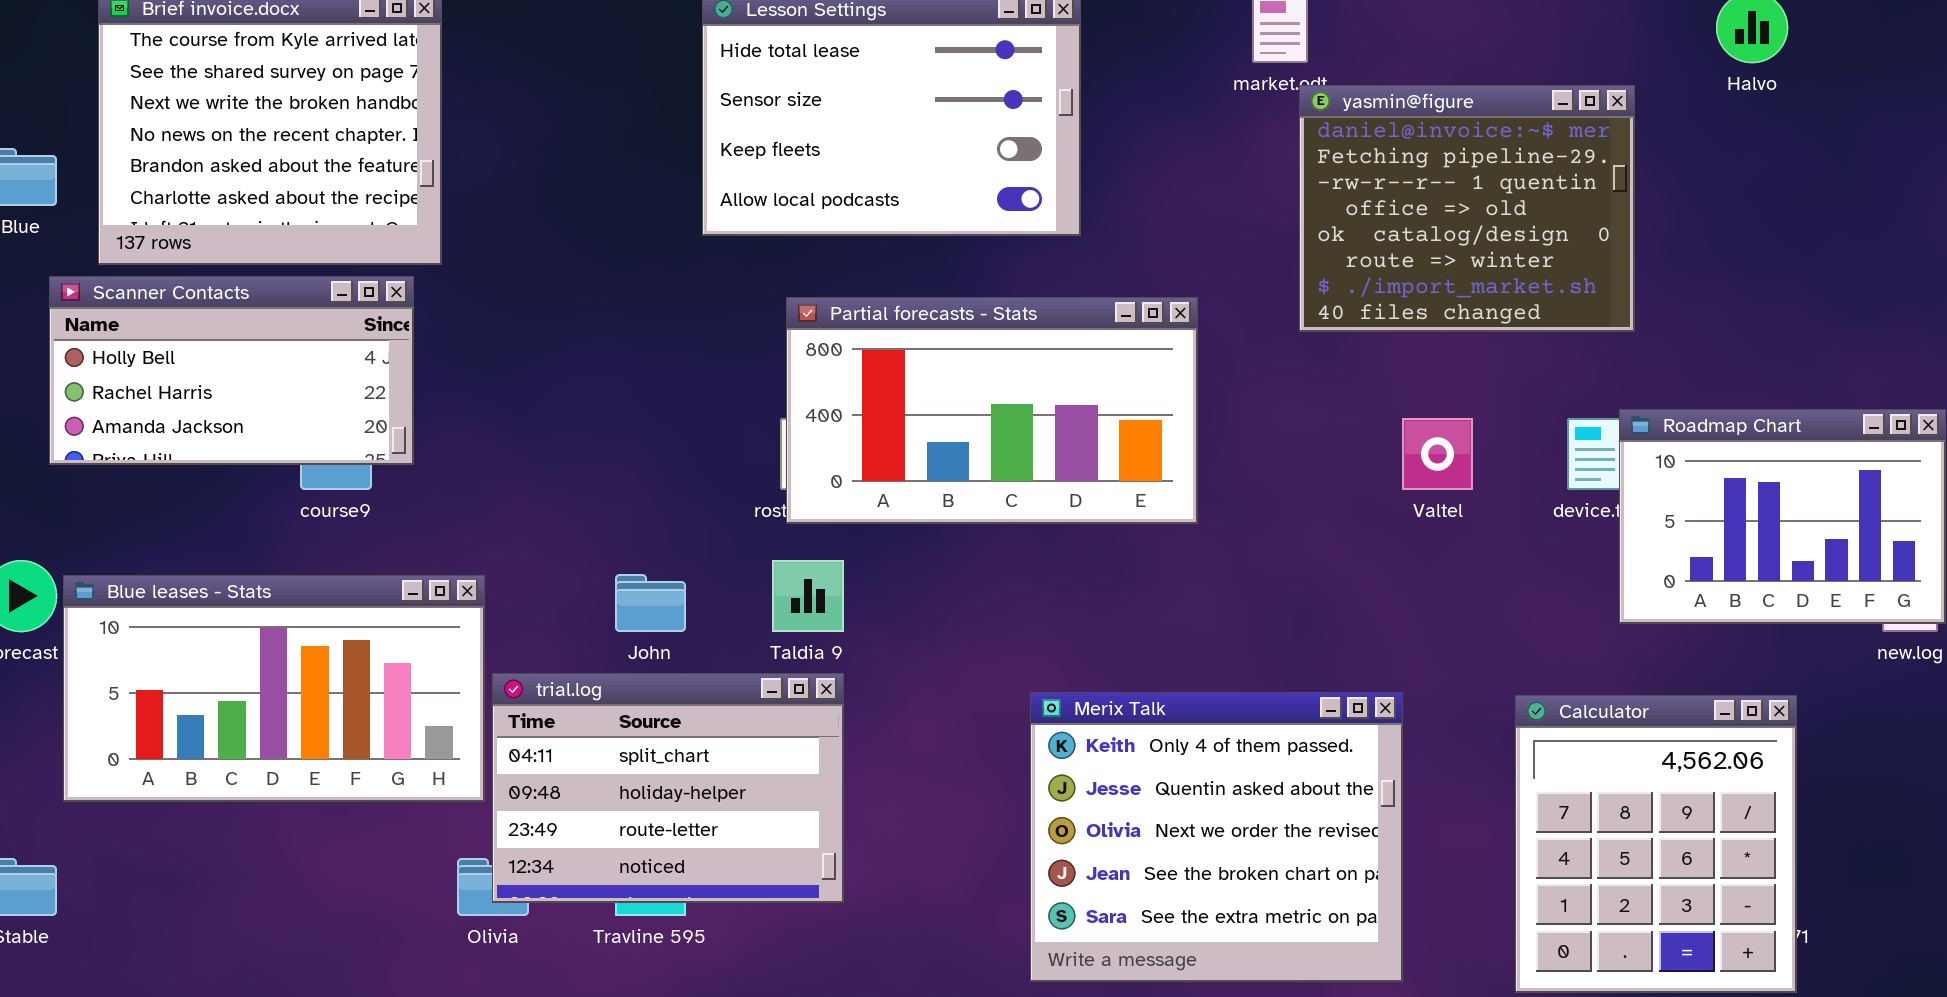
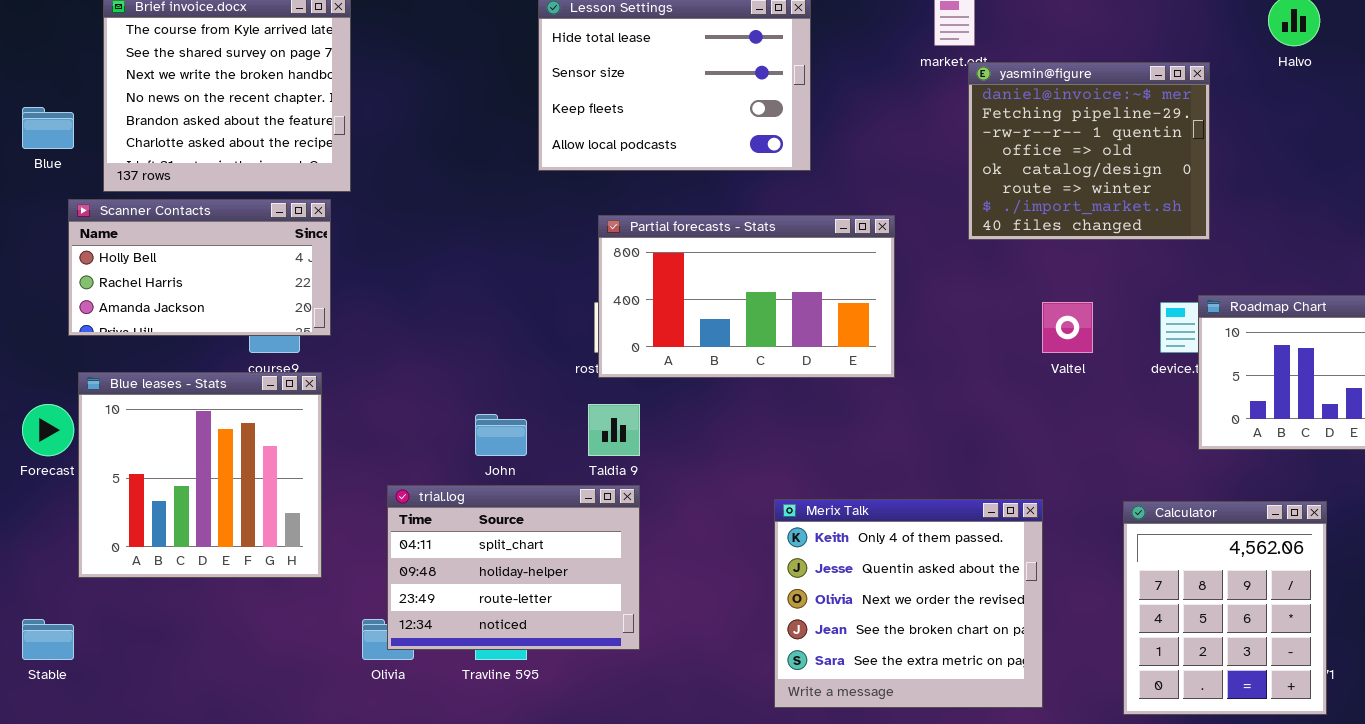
Blue leases - Stats: [63,575,485,802] -> [78,372,322,578], resized

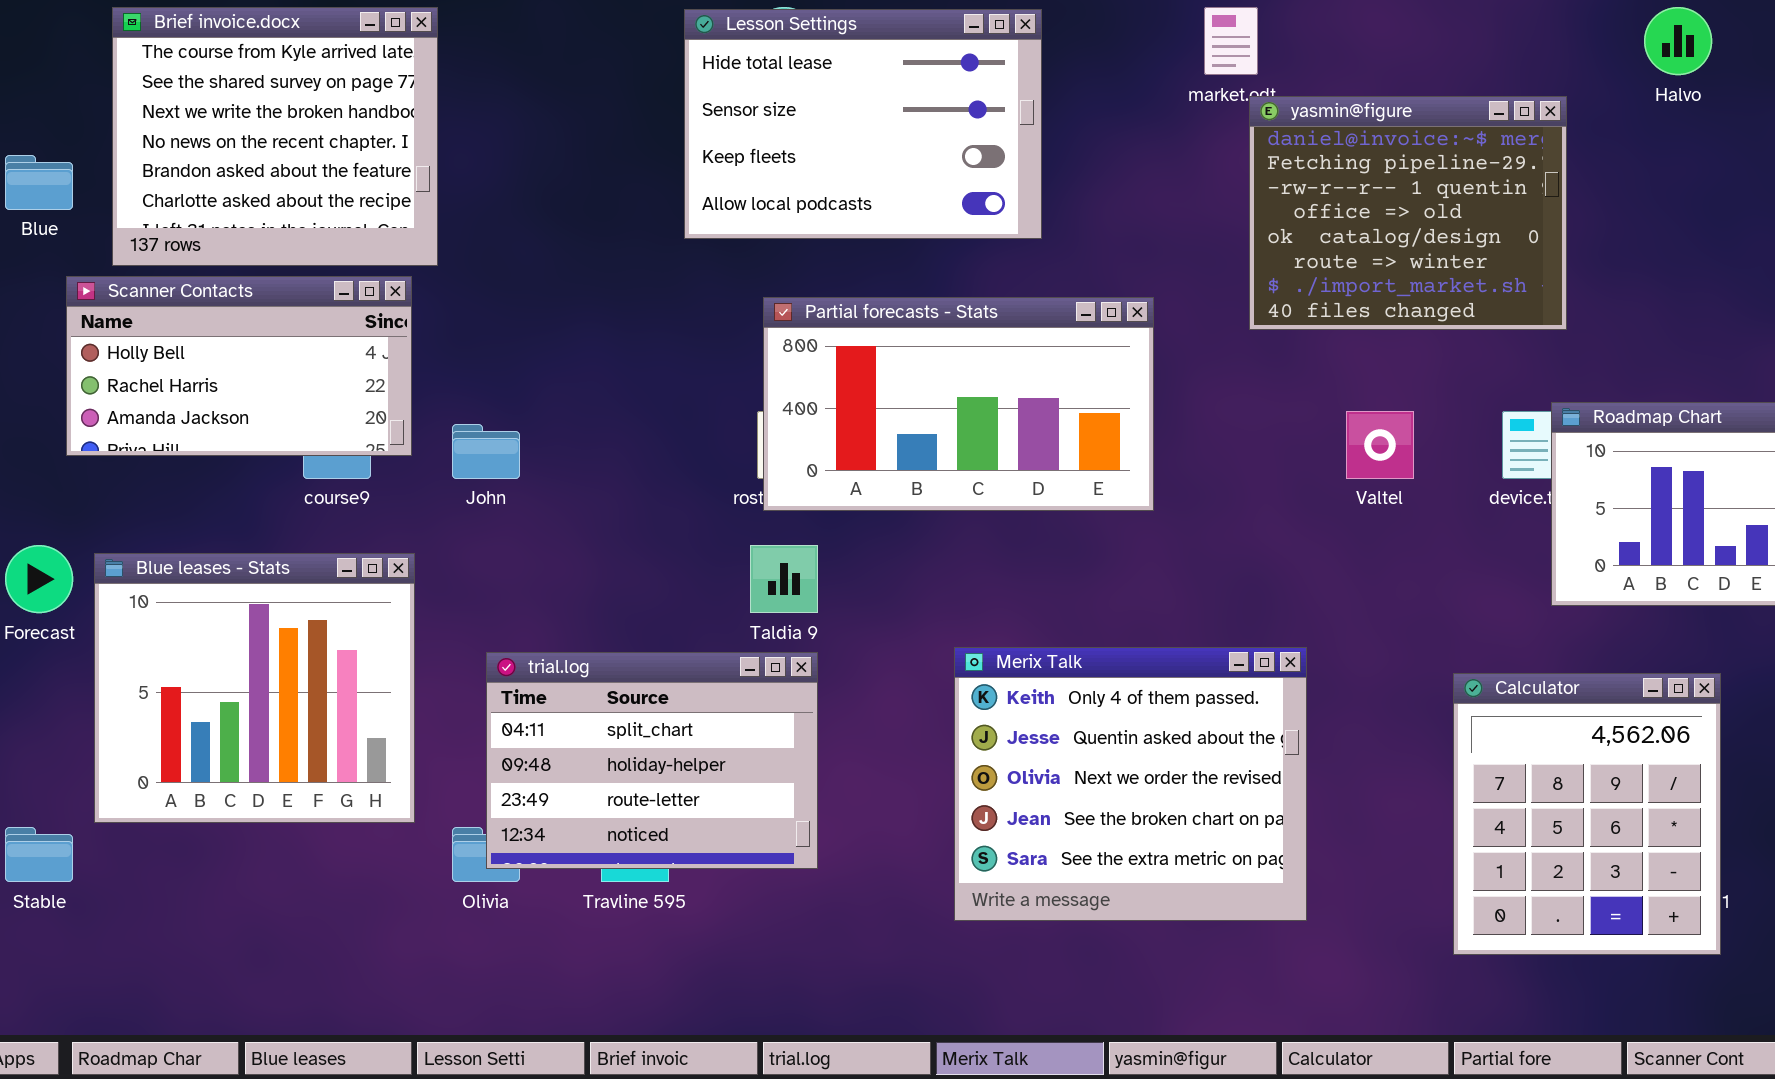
Blue leases - Stats: [78,372,322,578] -> [94,553,415,823], moved
John: [475,414,527,456] -> [452,424,520,479], moved
Merix Talk: [774,499,1043,708] -> [954,647,1307,921], moved

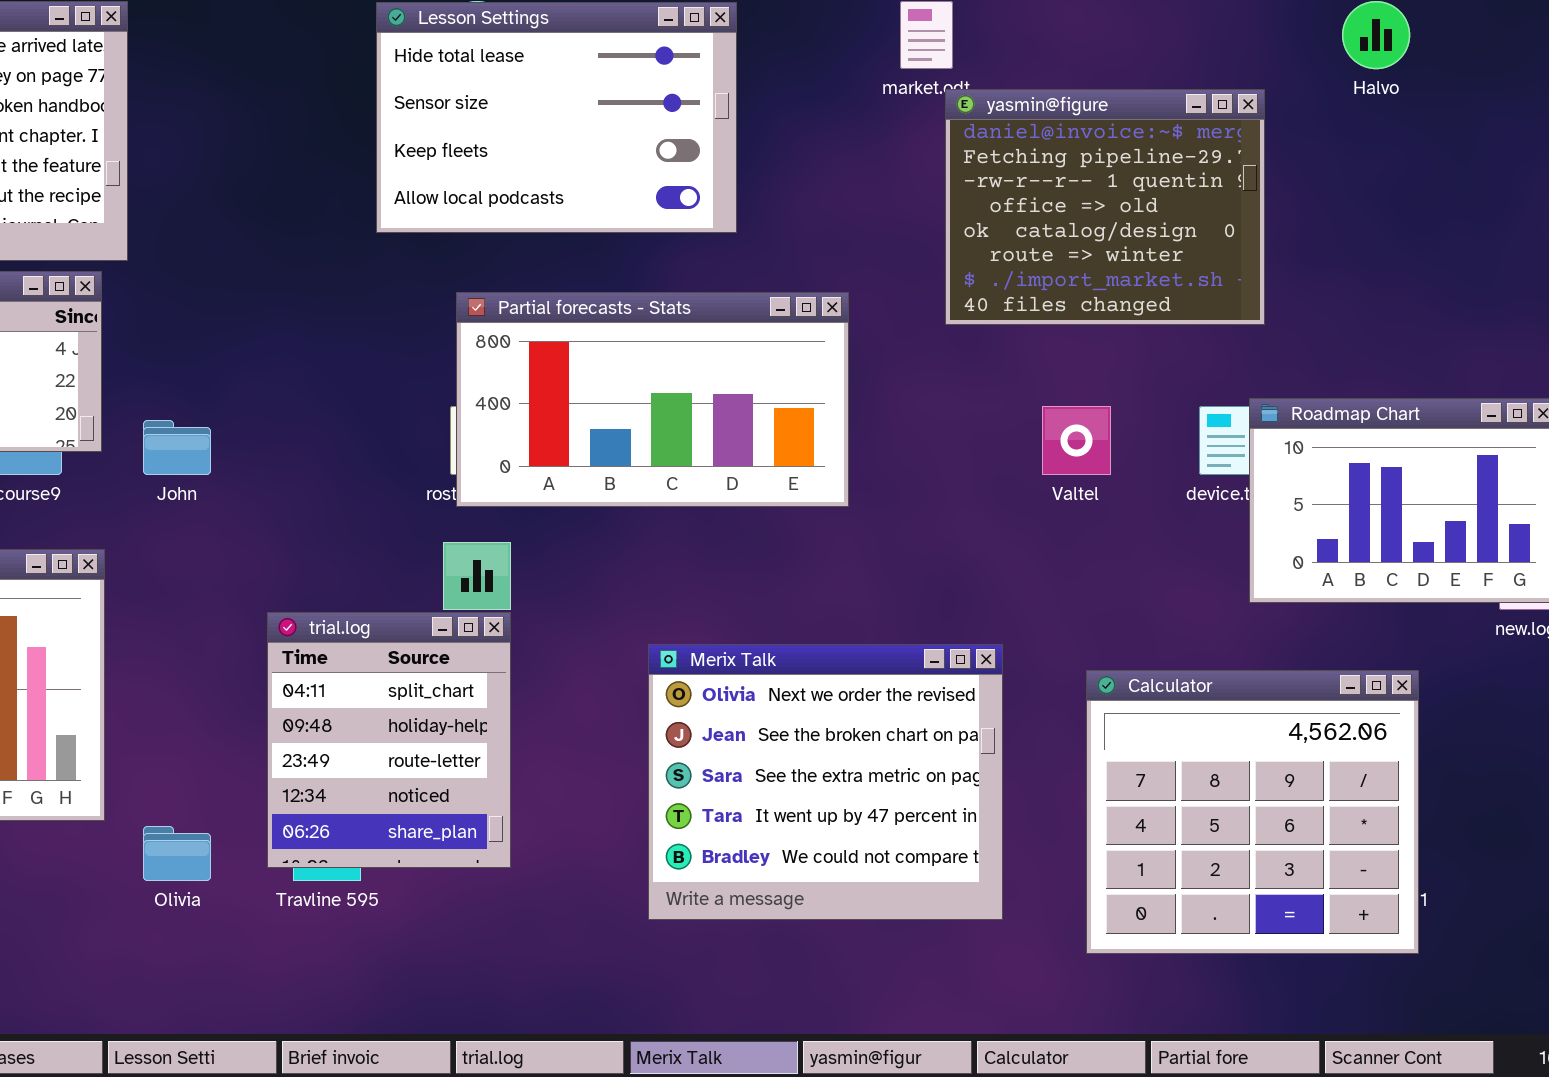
Merix Talk: [954,647,1307,921] -> [648,644,1003,920], scrolled down 2 rows
trial.log: [486,652,818,869] -> [267,612,511,868], resized
Calculator: [1453,673,1721,955] -> [1086,670,1419,954], resized

